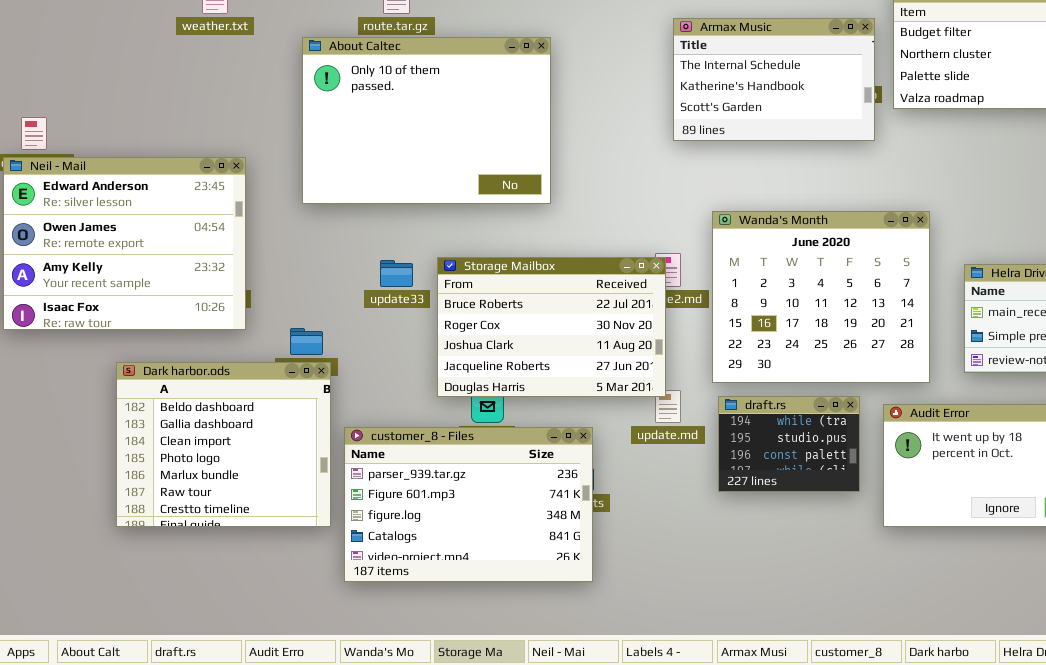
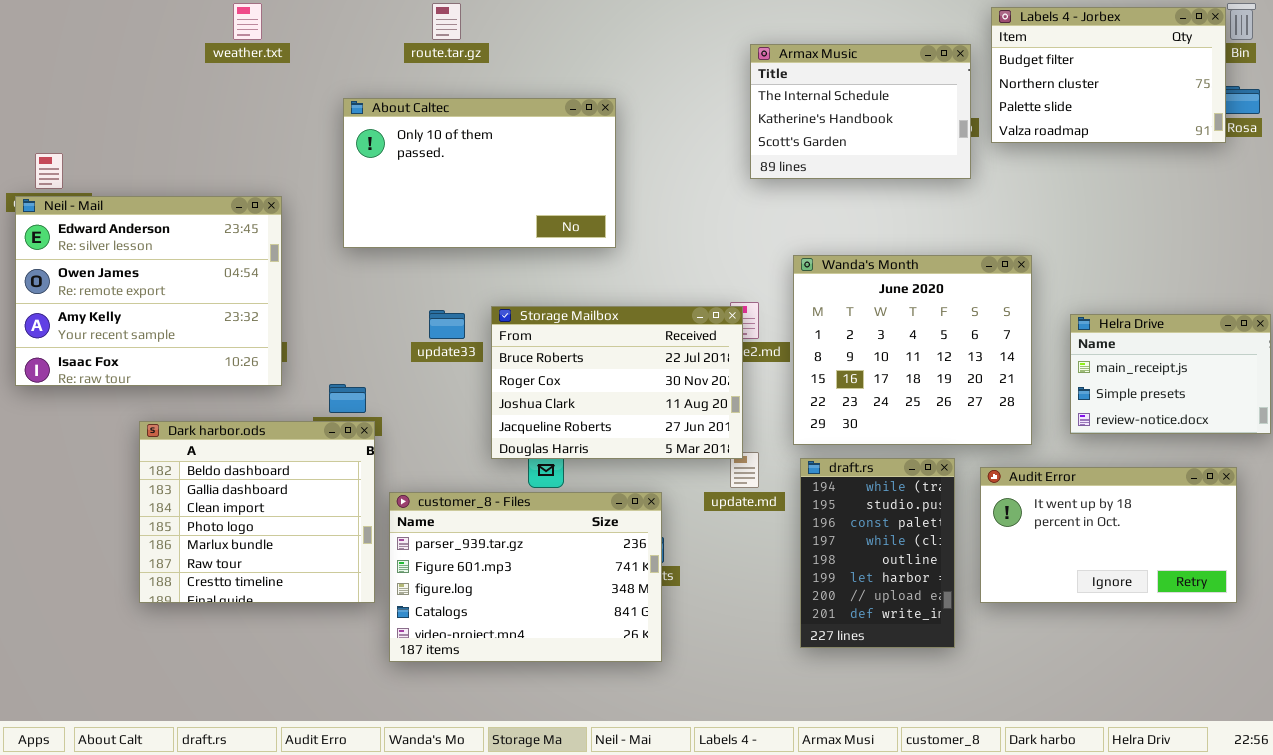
About Caltec: [302,37,551,204] -> [343,98,616,248], resized
draft.rs: [718,396,860,492] -> [800,458,955,648], resized

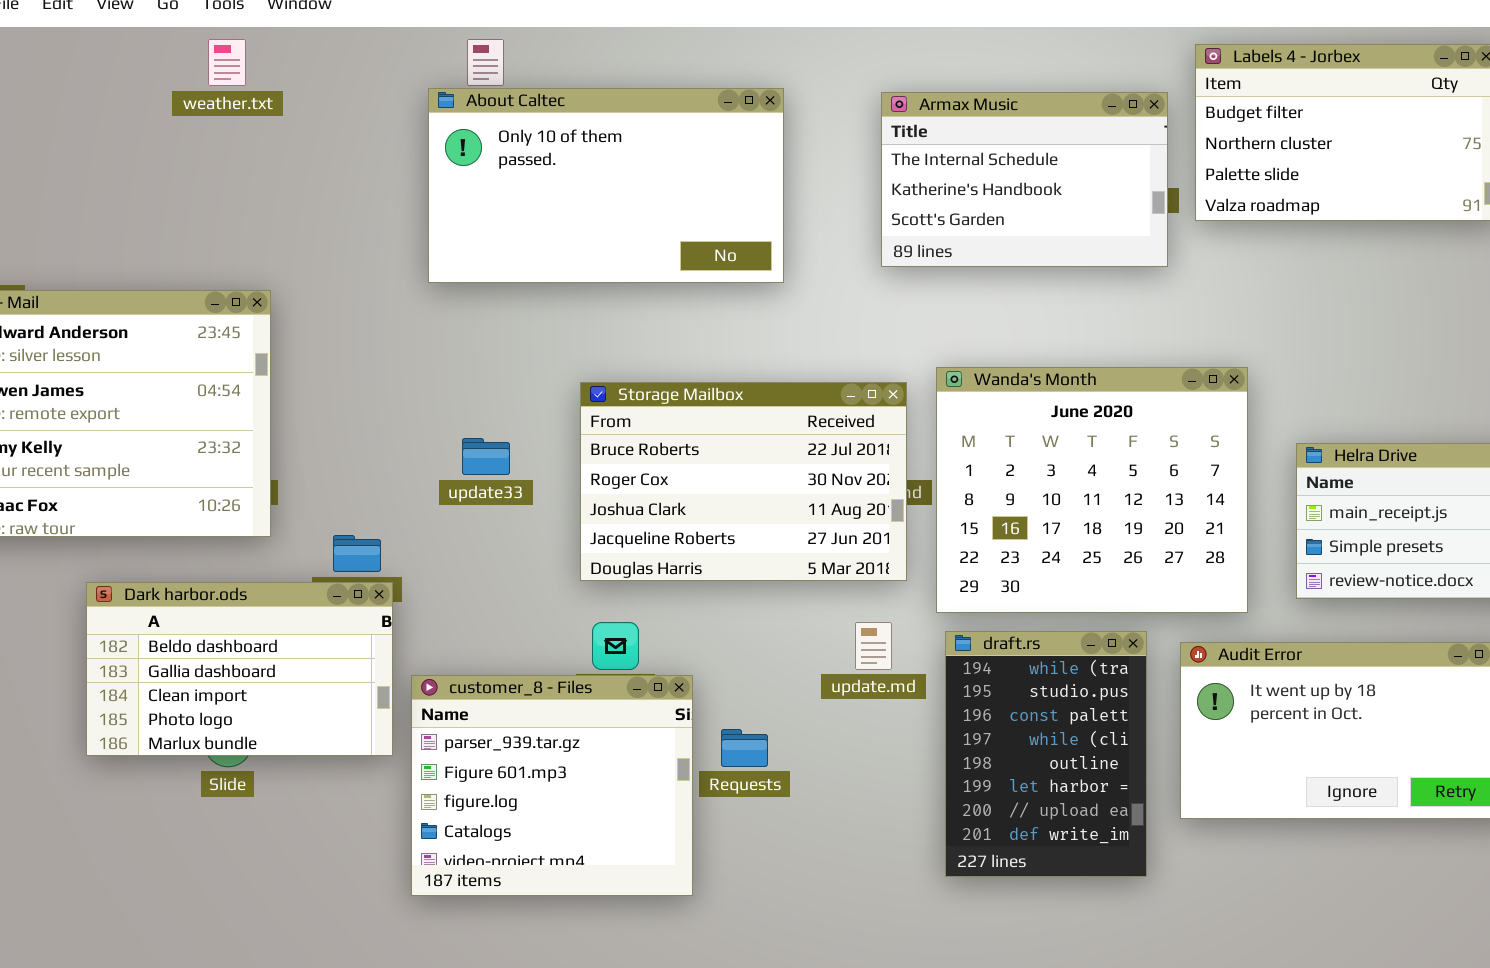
About Caltec: [343,98,616,248] -> [428,88,784,283], moved
Storage Mailbox: [491,306,743,459] -> [580,382,907,581], moved
Dark harbor.ods: [139,421,375,603] -> [86,582,393,756], resized
customer_8 - Files: [389,492,662,662] -> [411,675,693,896], resized

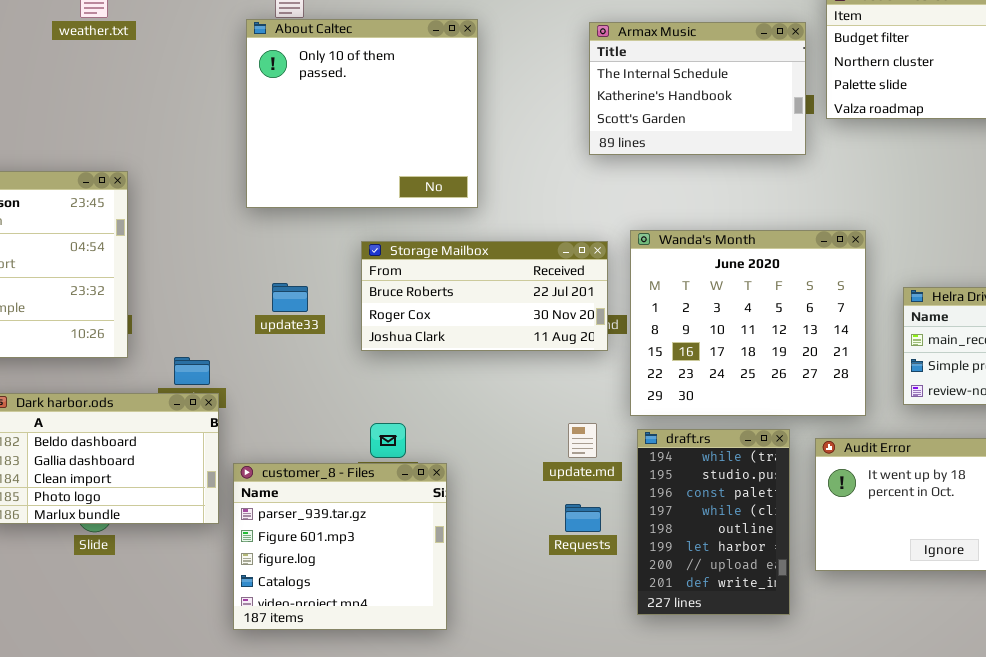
About Caltec: [428,88,784,283] -> [246,19,478,208], resized
Storage Mailbox: [580,382,907,581] -> [361,241,608,351], resized
Requests: [721,729,768,767] -> [565,504,601,532], moved

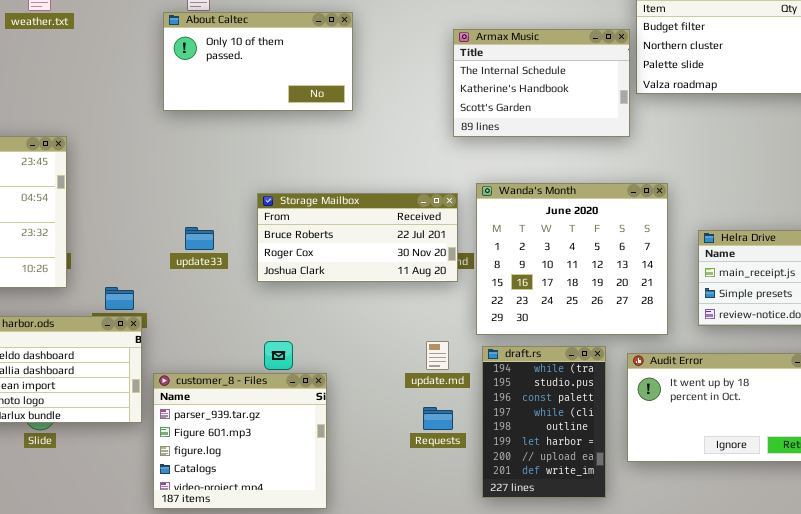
About Caltec: [246,19,478,208] -> [163,12,353,111], resized
Armax Music: [589,22,806,155] -> [453,29,630,137], moved

